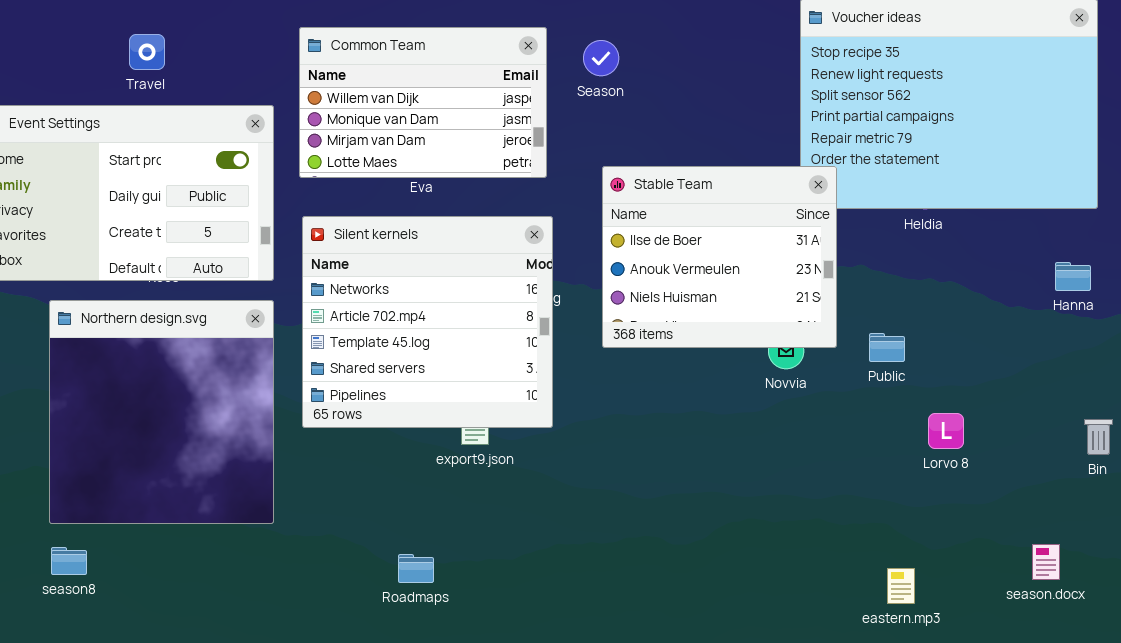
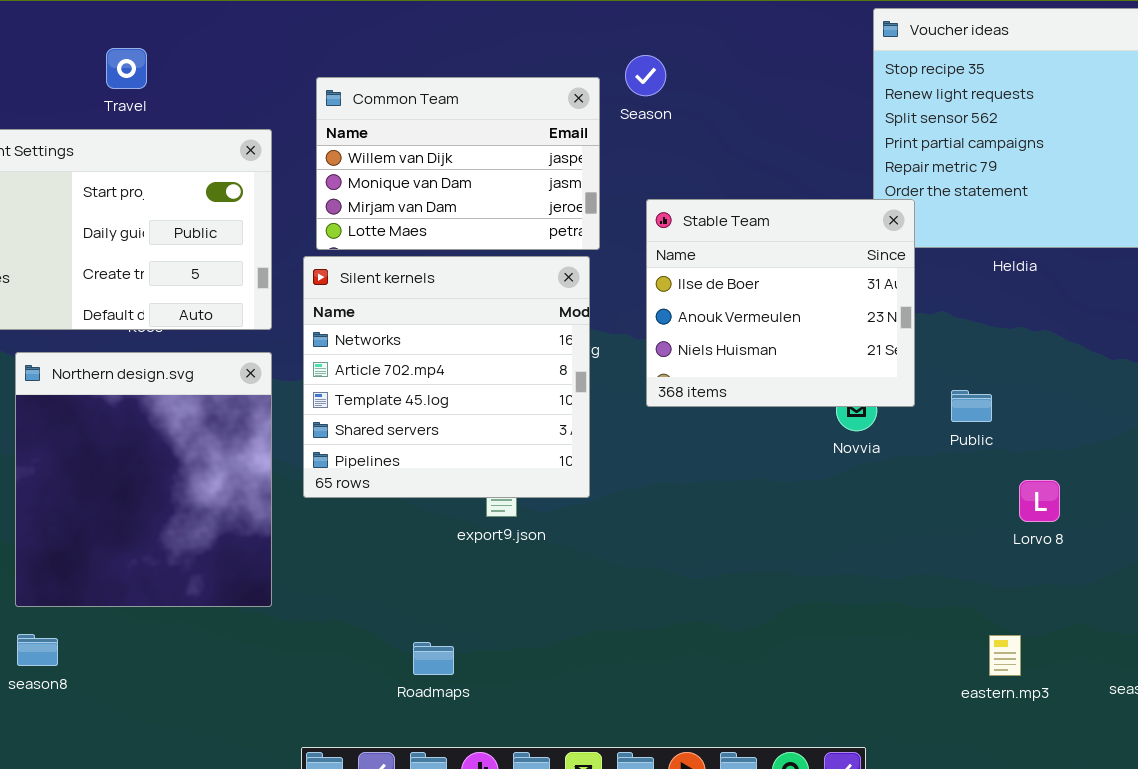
Common Team: [299,27,547,178] -> [316,77,600,250], moved
eastern.mp3: [887,568,915,604] -> [989,635,1021,676], moved

